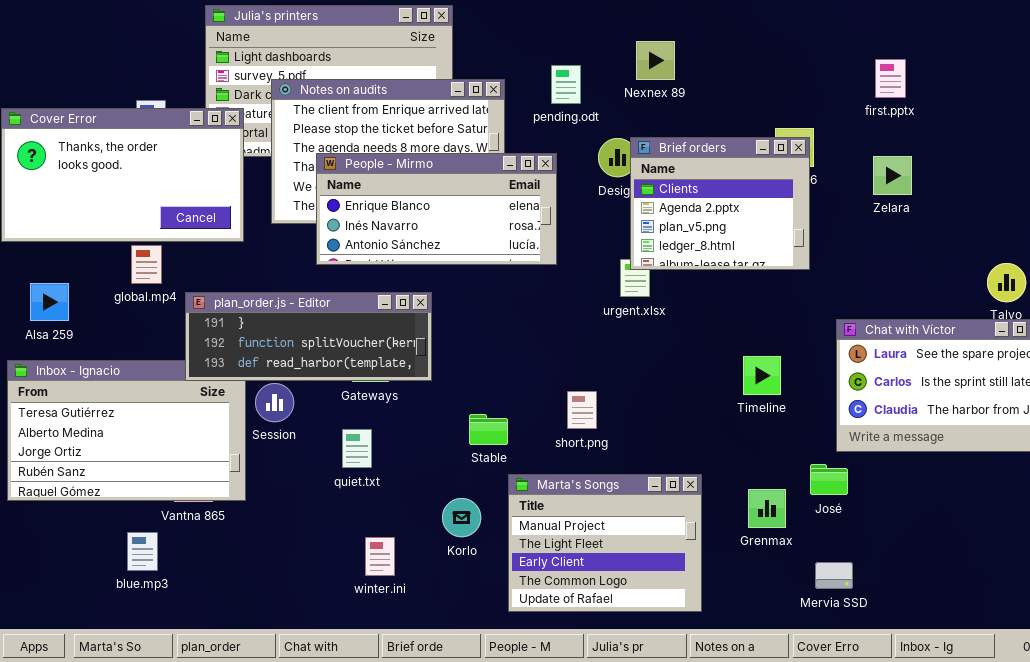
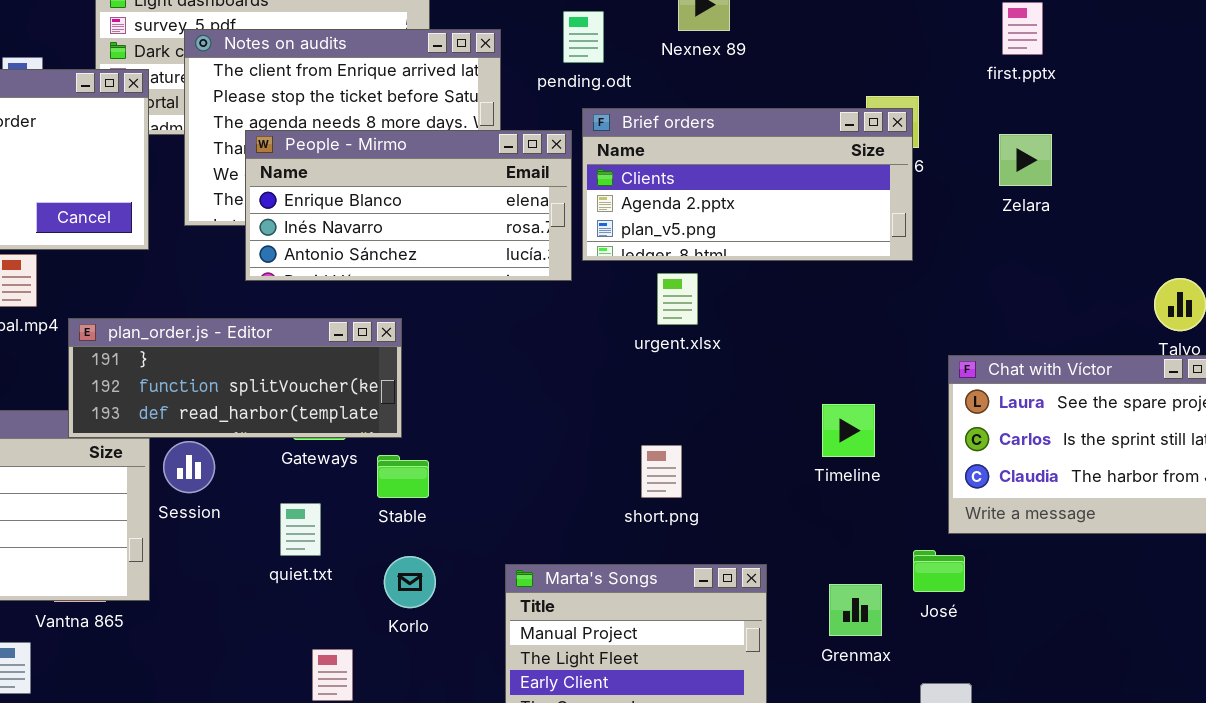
Brief orders: [630,137,810,270] -> [582,108,913,261], resized
short.png: [567,391,597,429] -> [641,445,682,498], moved
Stable: [469,414,508,445] -> [377,455,429,498], moved
Korlo: [442,498,481,537] -> [384,556,436,608], moved

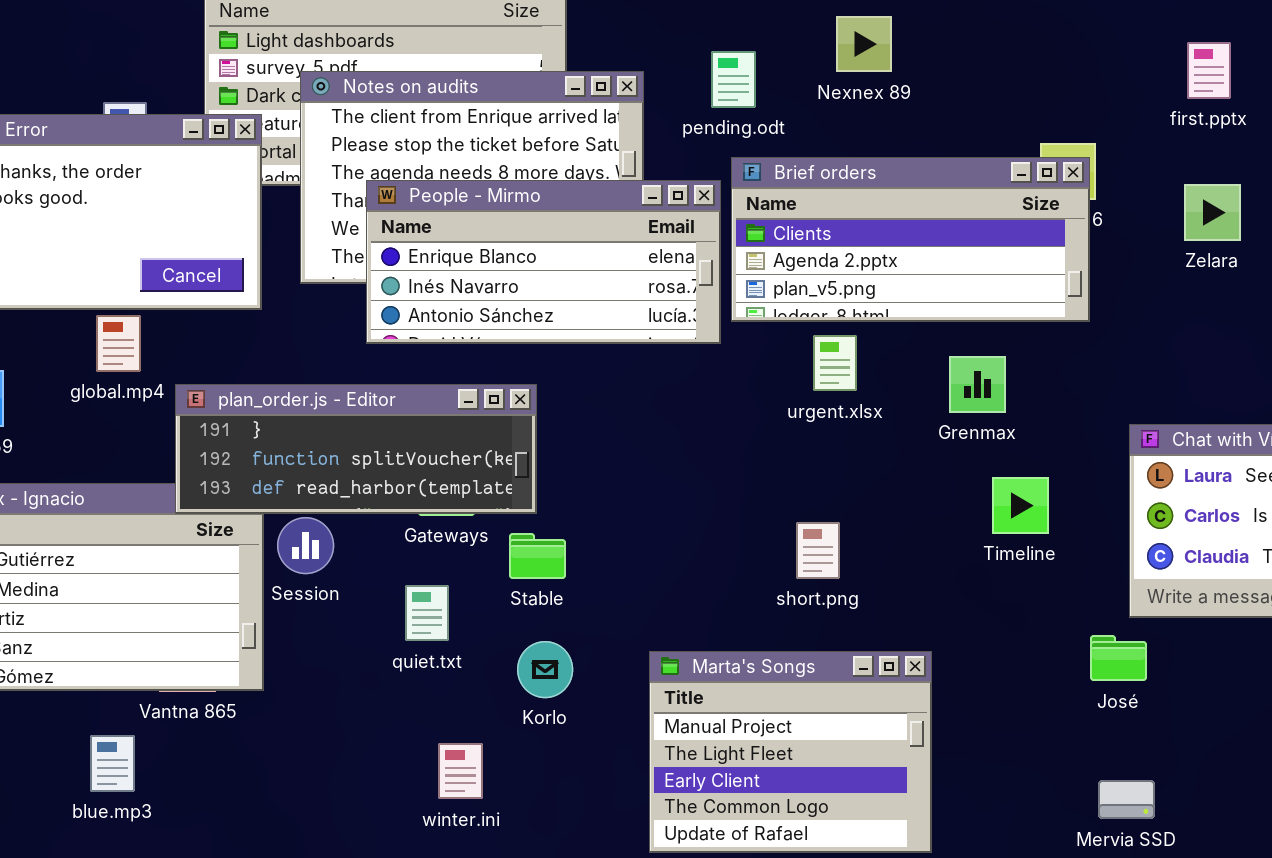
Grenmax: [829,584,882,636] -> [949,356,1006,413], moved

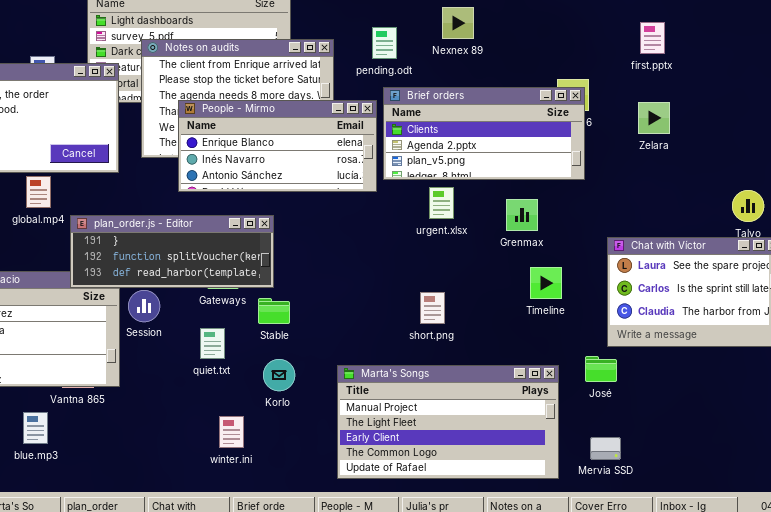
Marta's Songs: [649,651,932,853] -> [337,365,559,479], resized

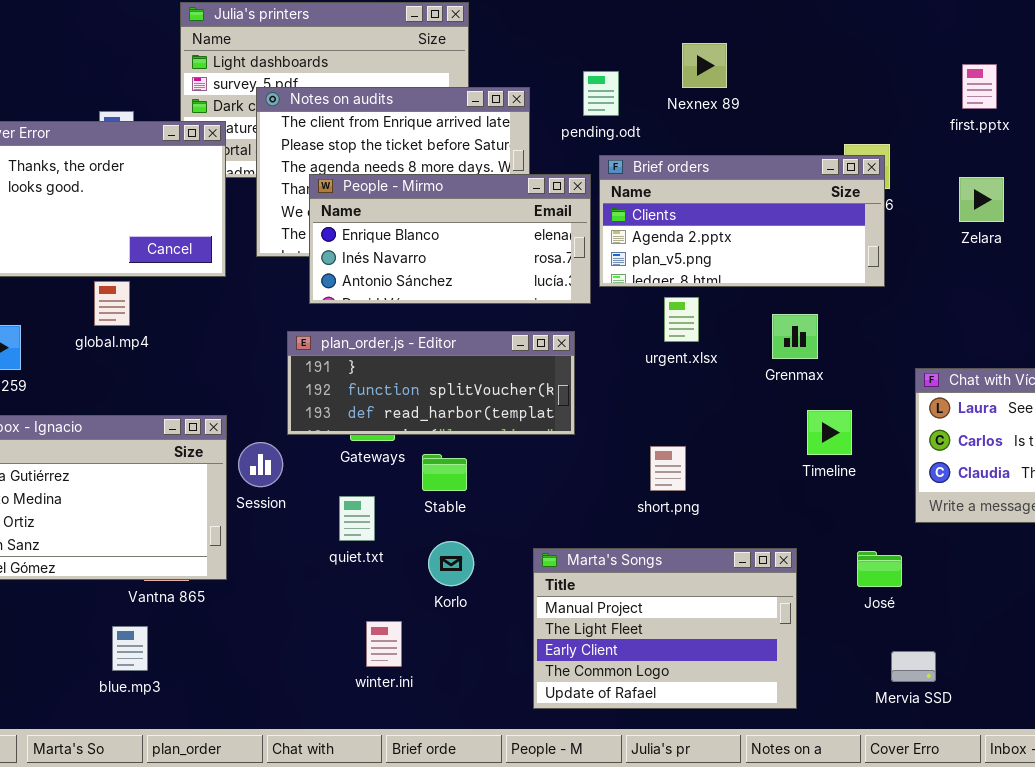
plan_order.js - Editor: [70,215,274,288] -> [287,331,575,435], moved
José: [585,356,617,382] -> [857,551,902,587], moved
Marta's Songs: [337,365,559,479] -> [533,548,797,709], resized
blue.mp3: [23,412,48,444] -> [112,626,148,671], moved

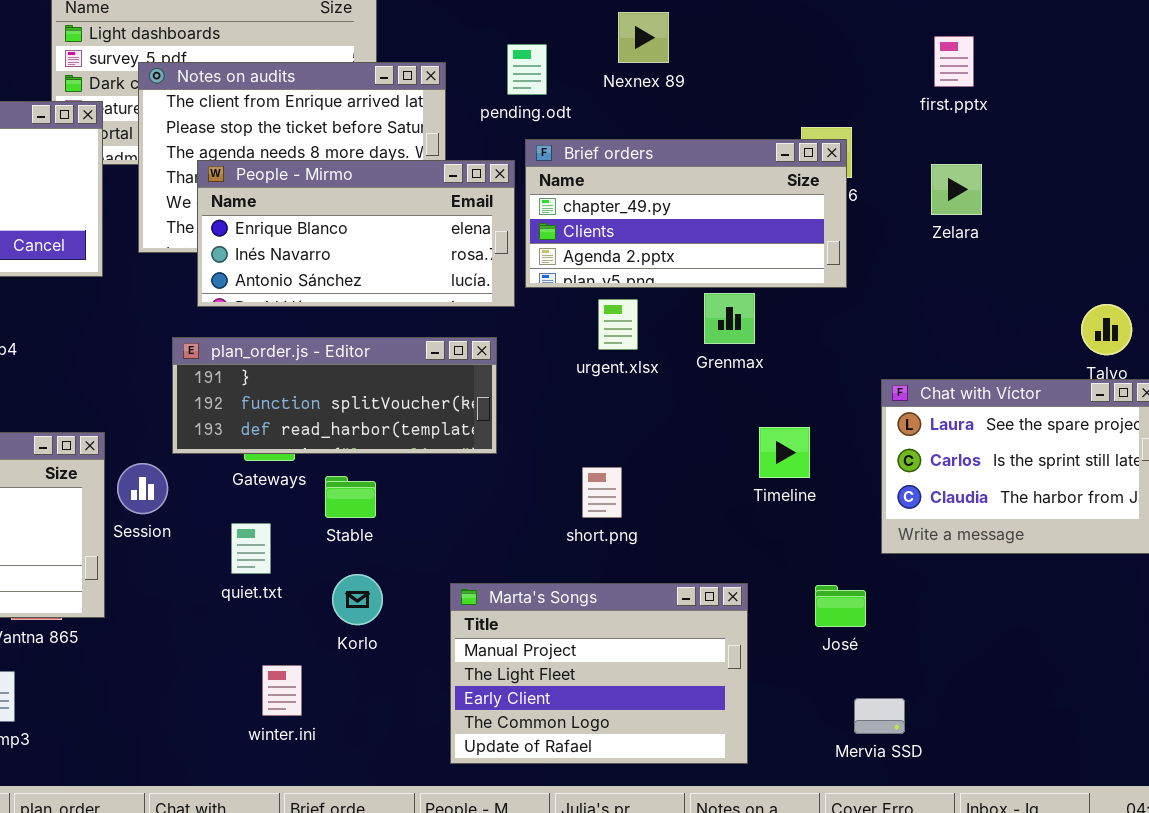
Brief orders: [599,155,885,287] -> [525,139,847,288], scrolled up 1 row
Grenmax: [772,314,818,359] -> [704,293,755,344], moved

